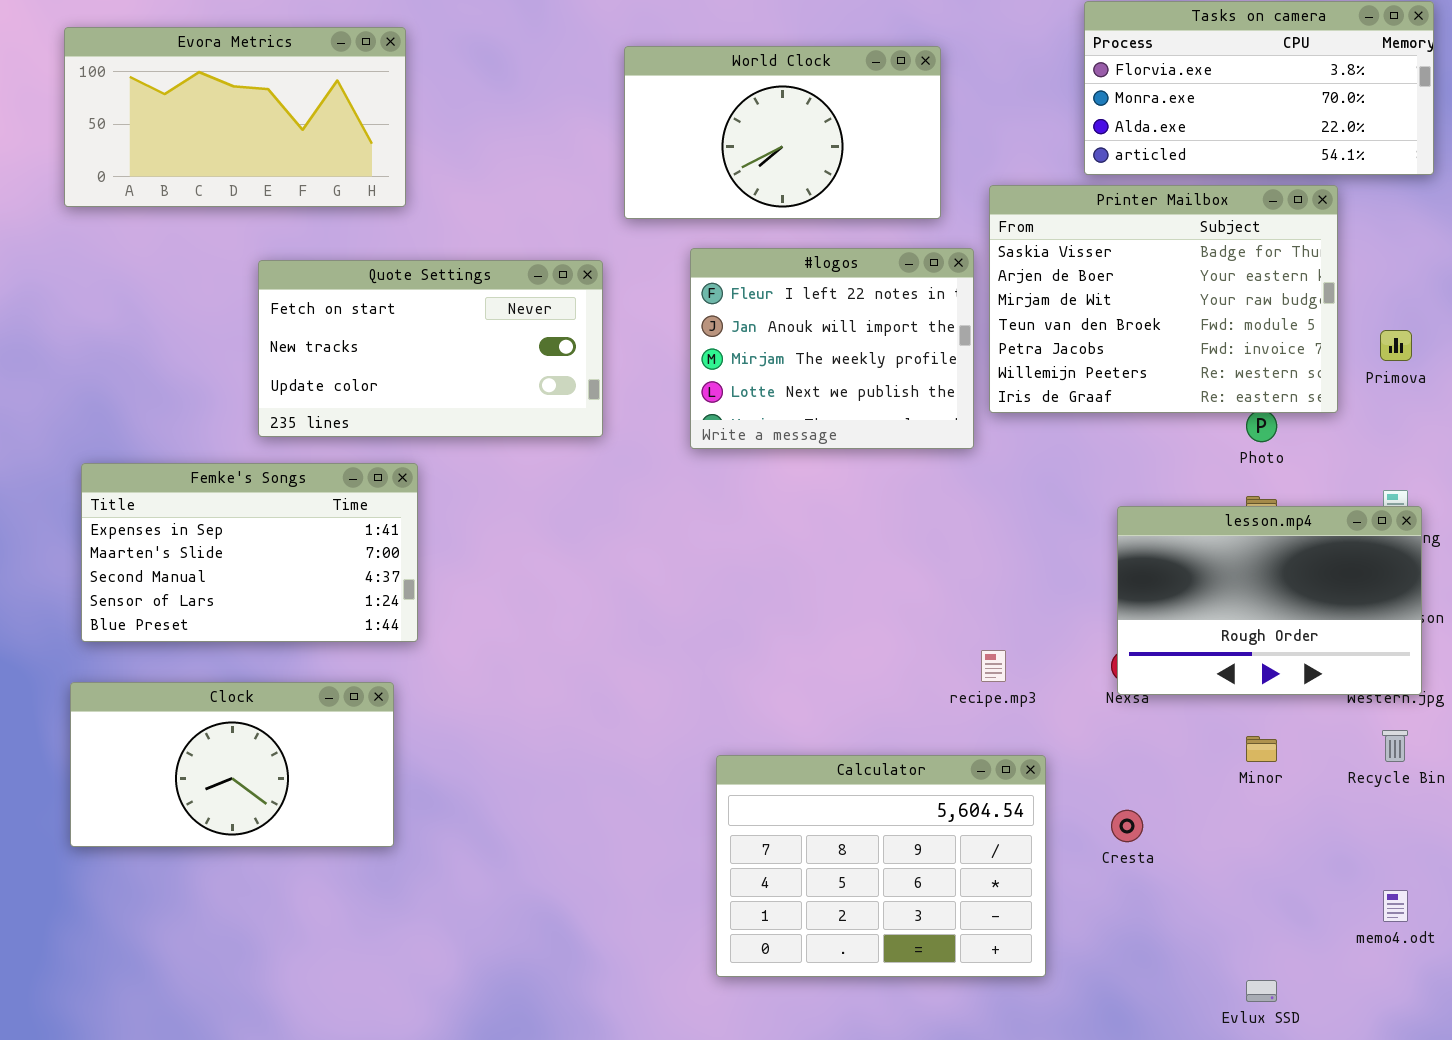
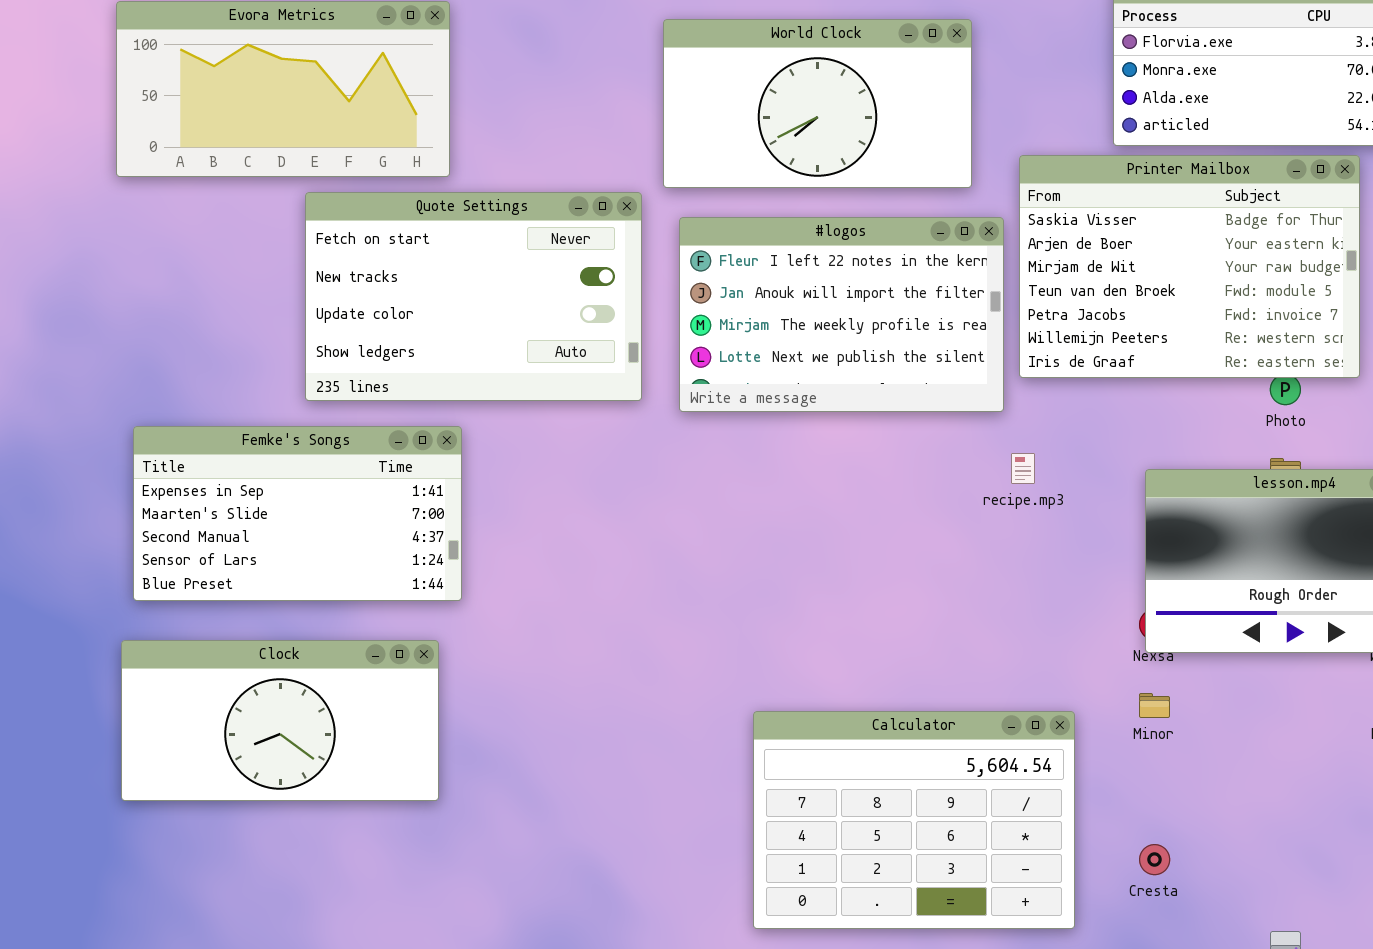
#logos: [690,248,974,449] -> [679,217,1004,412], resized
Quote Settings: [258,260,603,437] -> [305,192,642,401], resized
recipe.mp3: [981,650,1006,682] -> [1011,453,1035,484], moved
Minor: [1246,736,1277,762] -> [1139,693,1170,718], moved
Cresta: [1111,810,1143,842] -> [1139,844,1170,875], moved

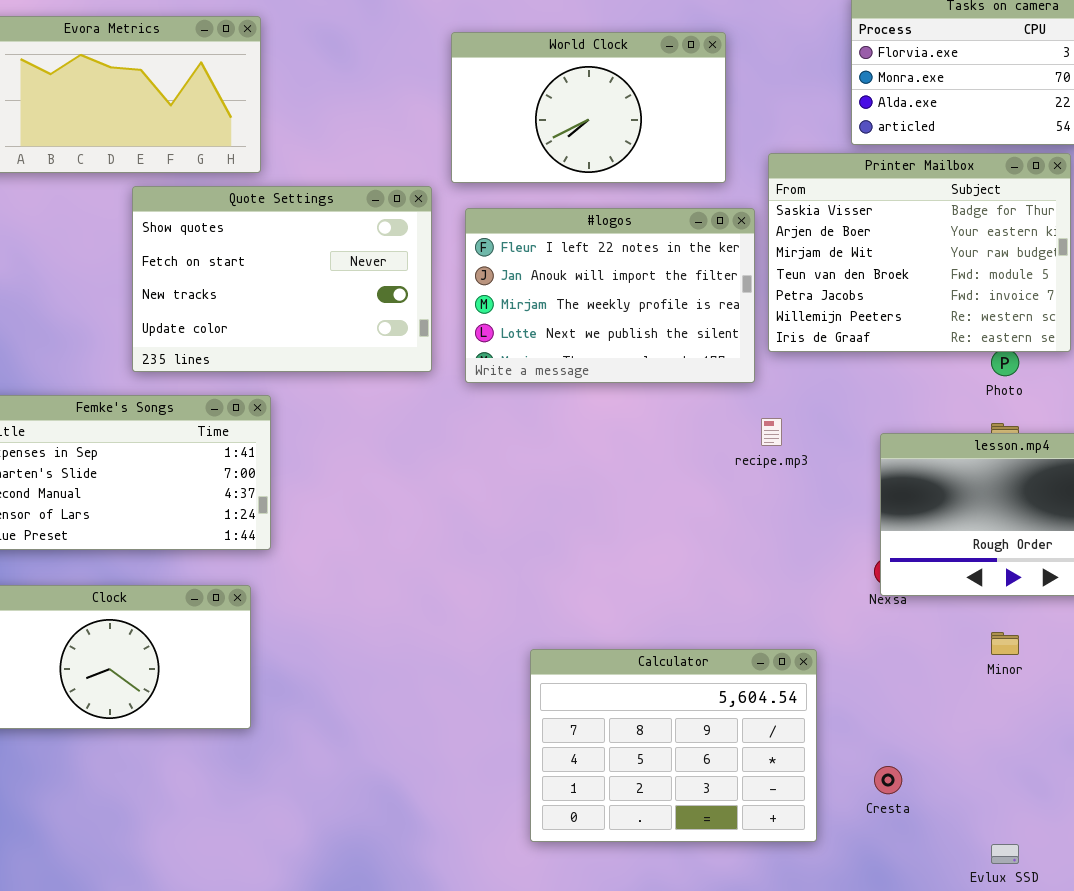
Quote Settings: [305,192,642,401] -> [132,186,432,372], scrolled up 1 row
Minor: [1139,693,1170,718] -> [991,632,1019,655], moved

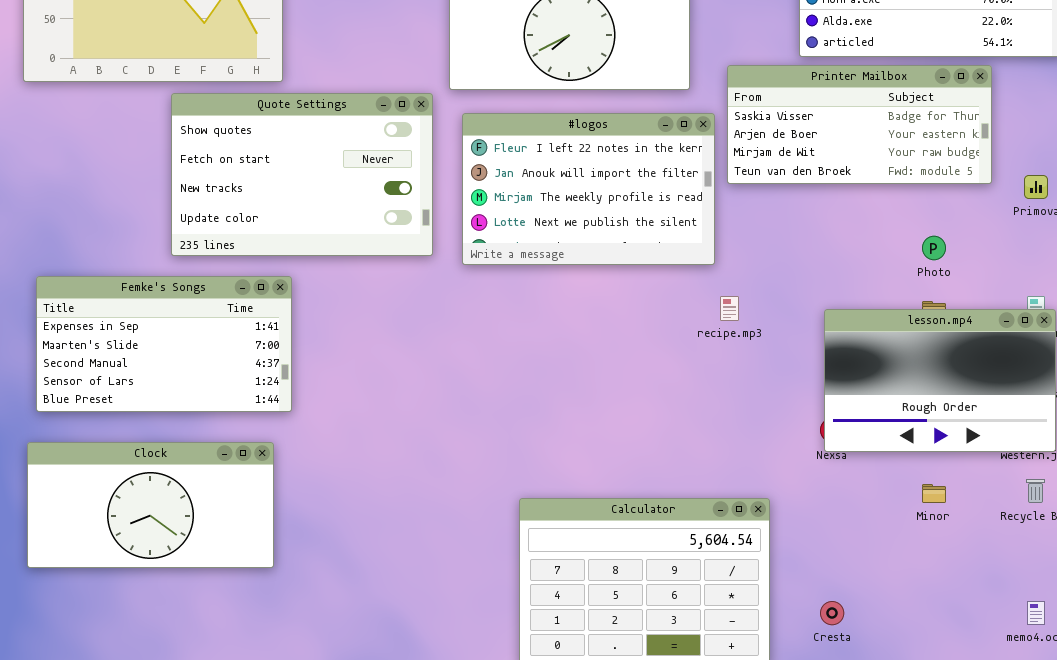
Printer Mailbox: [768,153,1071,352] -> [727,65,992,184], resized

